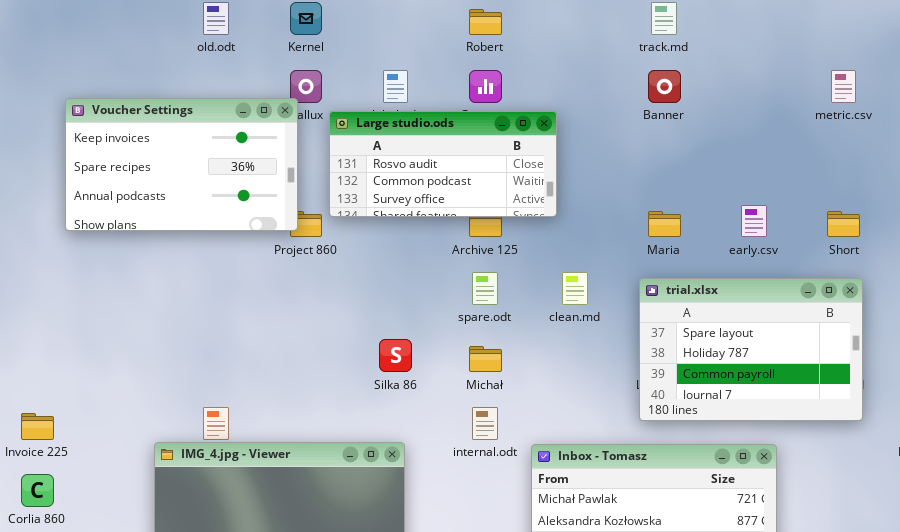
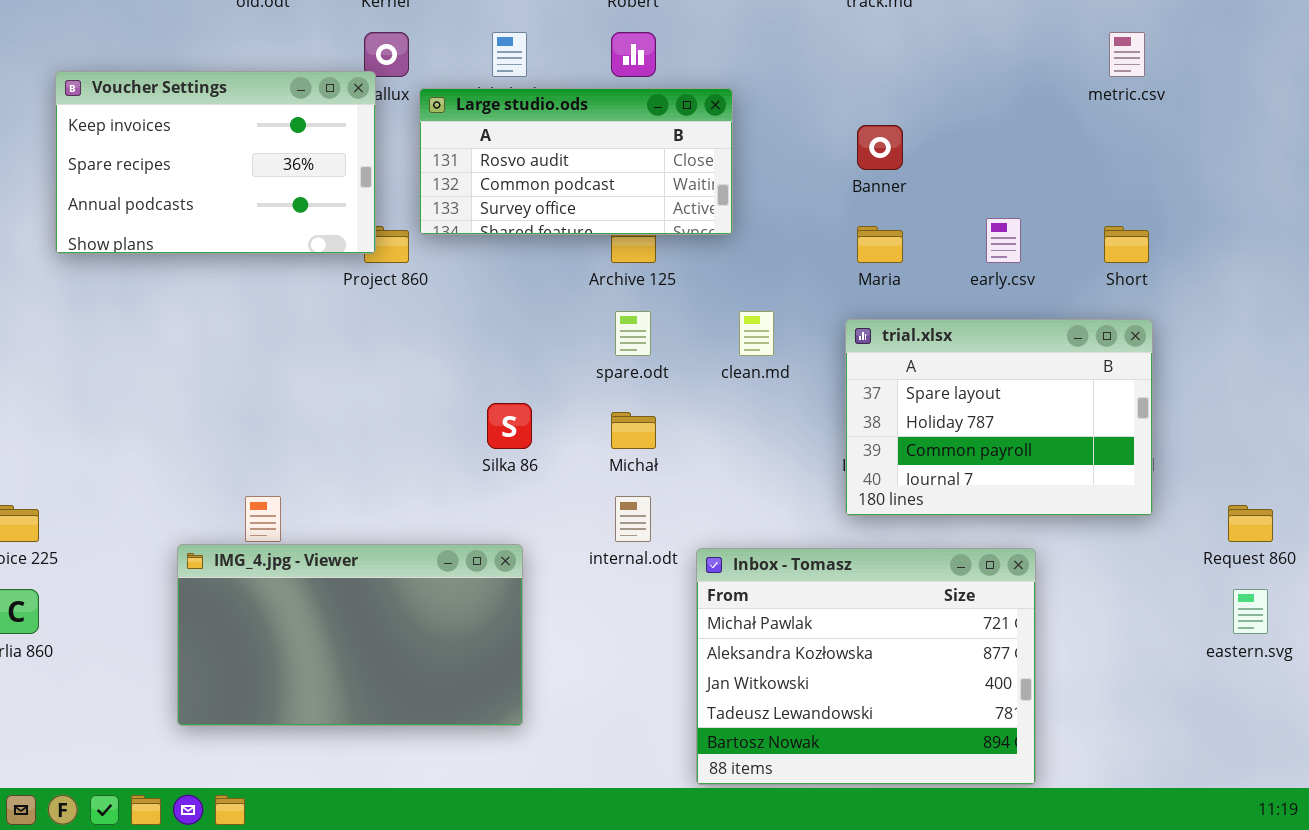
Banner: [648,70,681,103] -> [857,125,903,170], moved

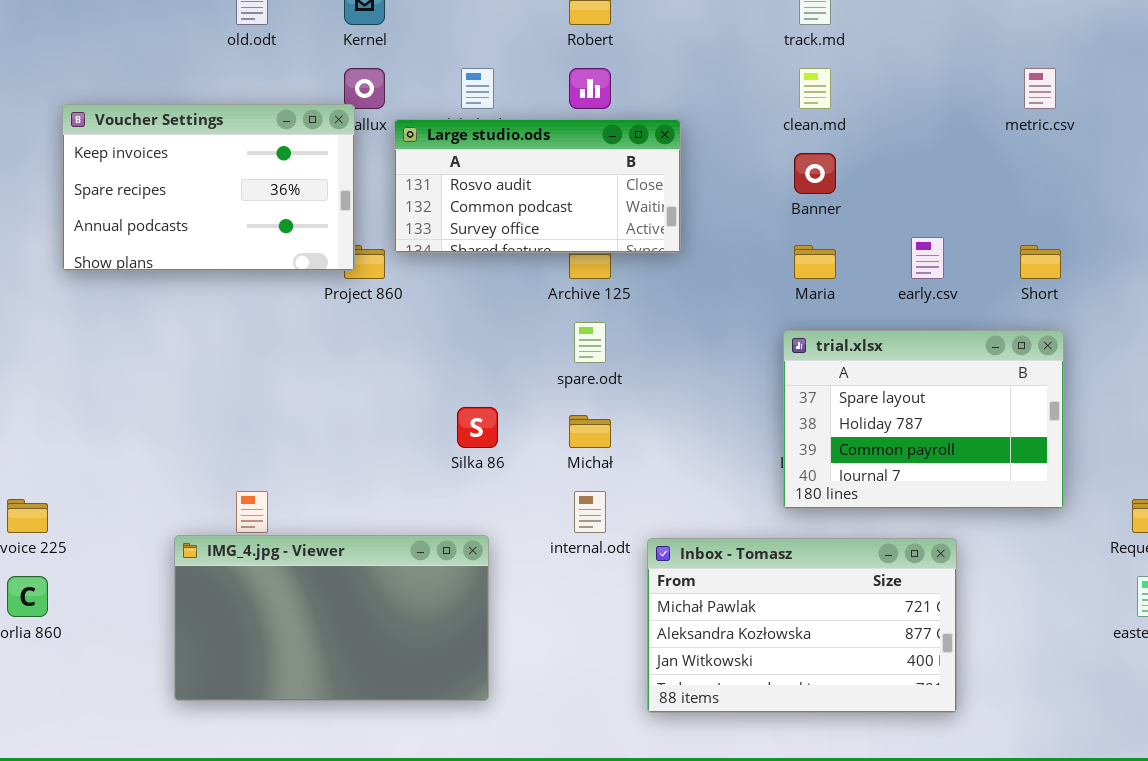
clean.md: [739,311,774,356] -> [799,68,831,109], moved
Inbox - Tomasz: [696,548,1036,785] -> [647,538,957,713], resized

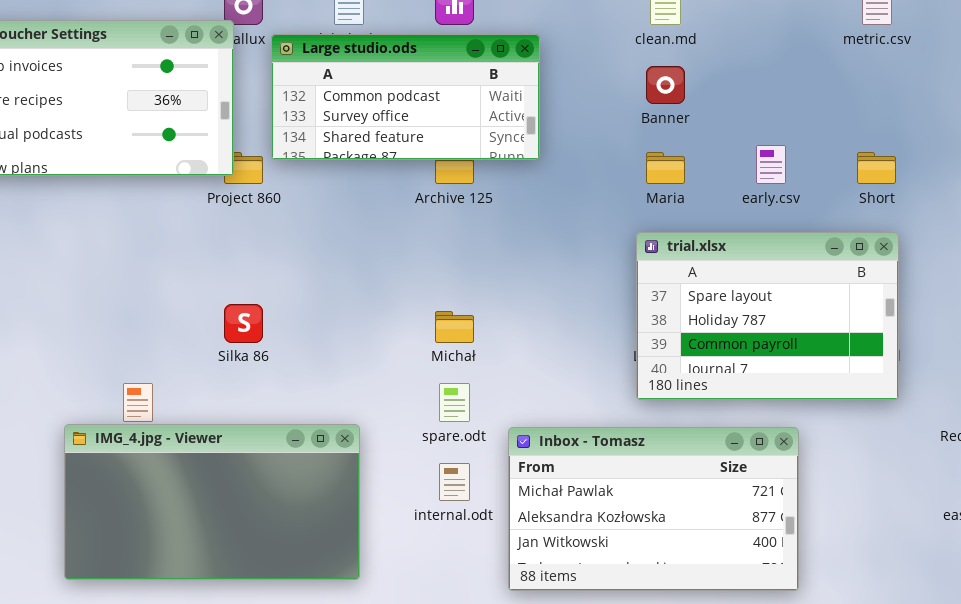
Large studio.ods: [394,119,681,253] -> [271,34,540,160], scrolled down 1 row
spare.odt: [574,322,606,363] -> [439,383,470,422], moved
Silka 86: [457,407,498,448] -> [224,304,263,343], moved
internal.odt: [574,491,606,533] -> [439,463,470,501], moved

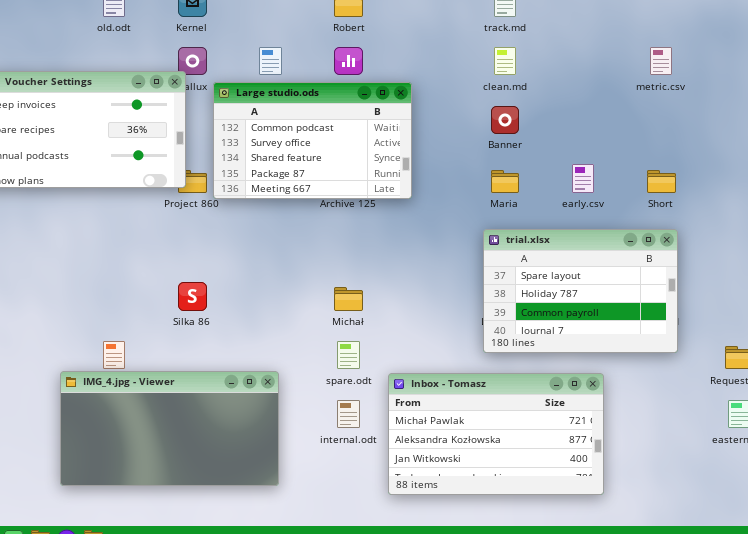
Large studio.ods: [271,34,540,160] -> [213,82,412,199], resized

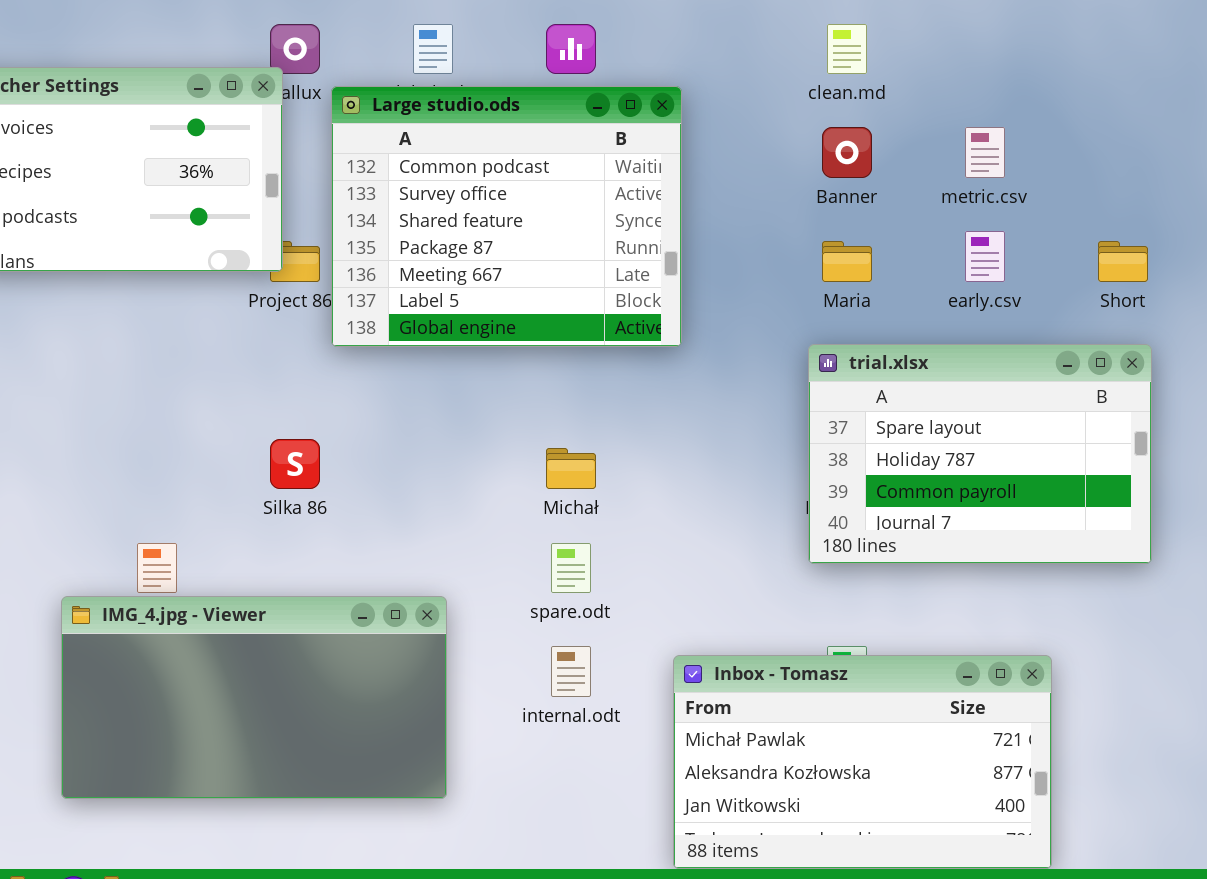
metric.csv: [650,47,672,75] -> [965,127,1005,178], moved
Large studio.ods: [213,82,412,199] -> [331,86,682,347], resized
Inbox - Tomasz: [388,373,604,495] -> [673,655,1052,869], moved

